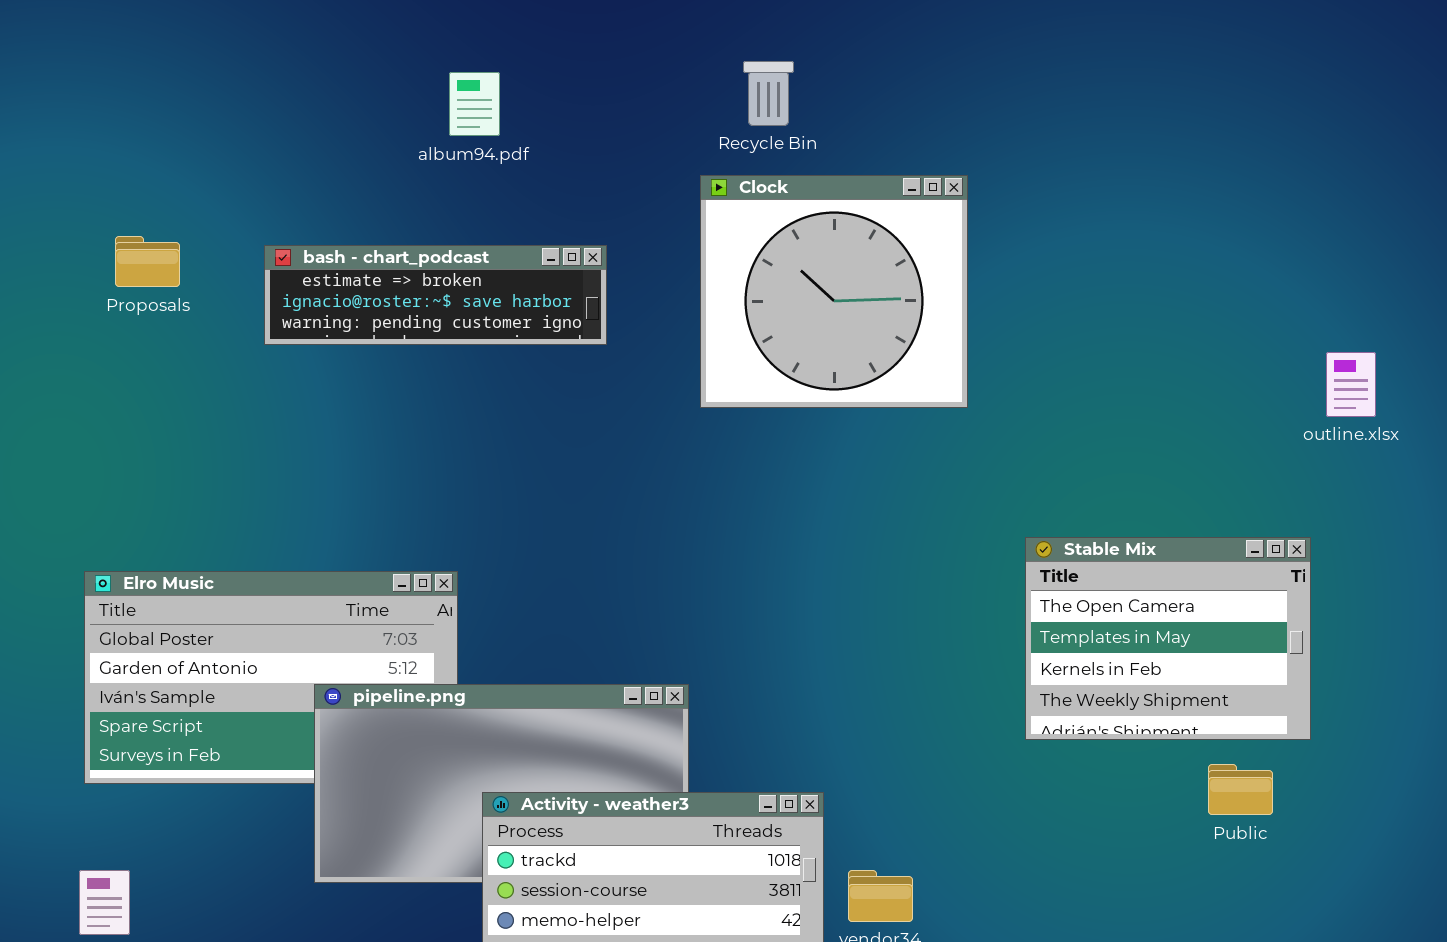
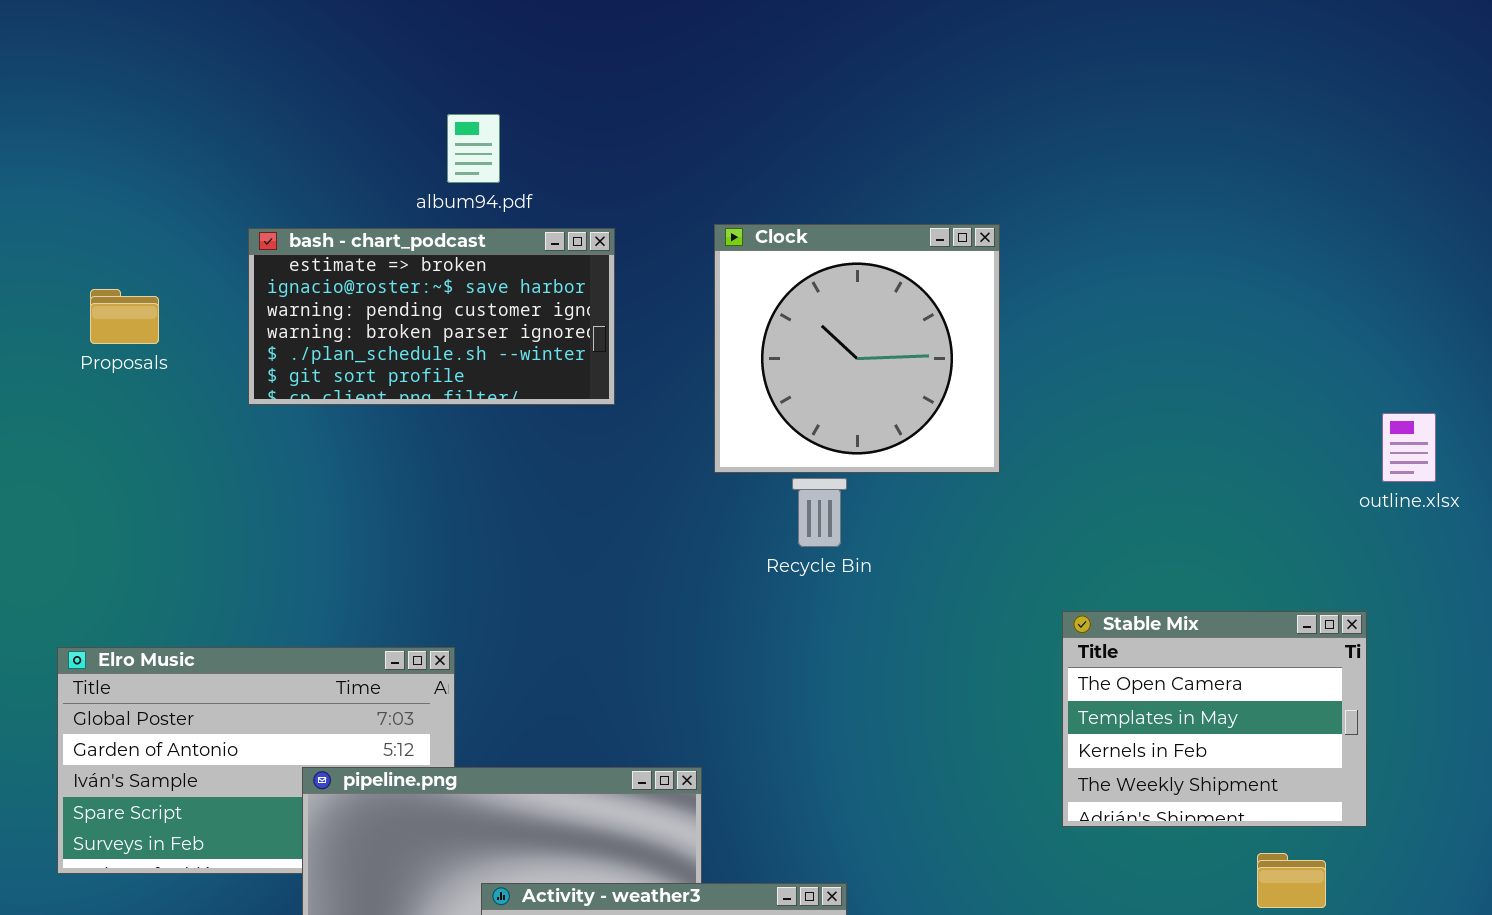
Recycle Bin: [743,61,794,126] -> [792,478,847,547], moved
bash - chart_podcast: [264,245,607,345] -> [248,228,615,405], resized

